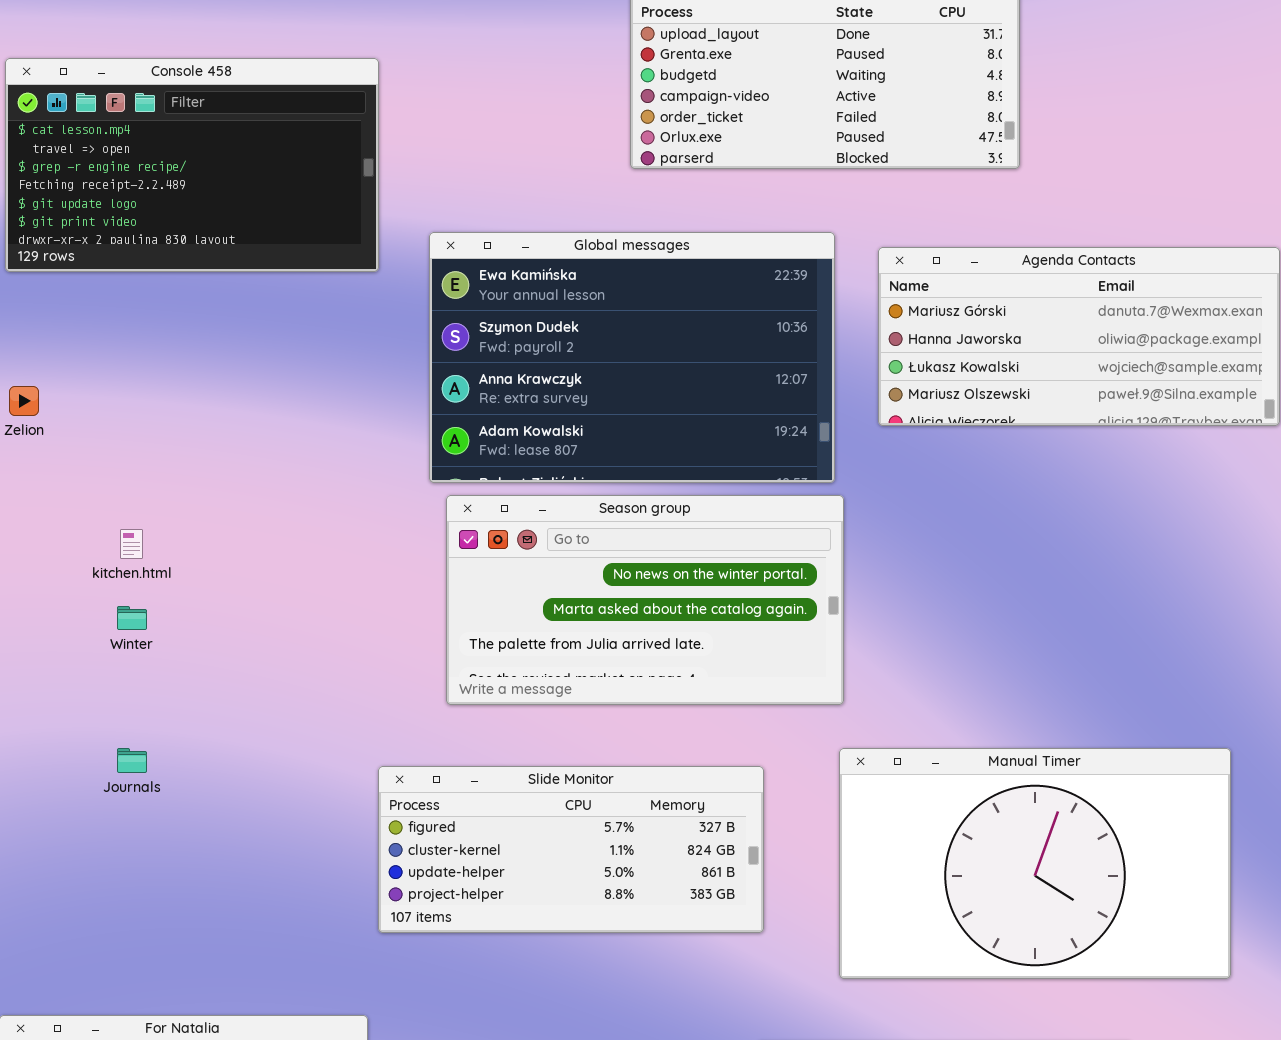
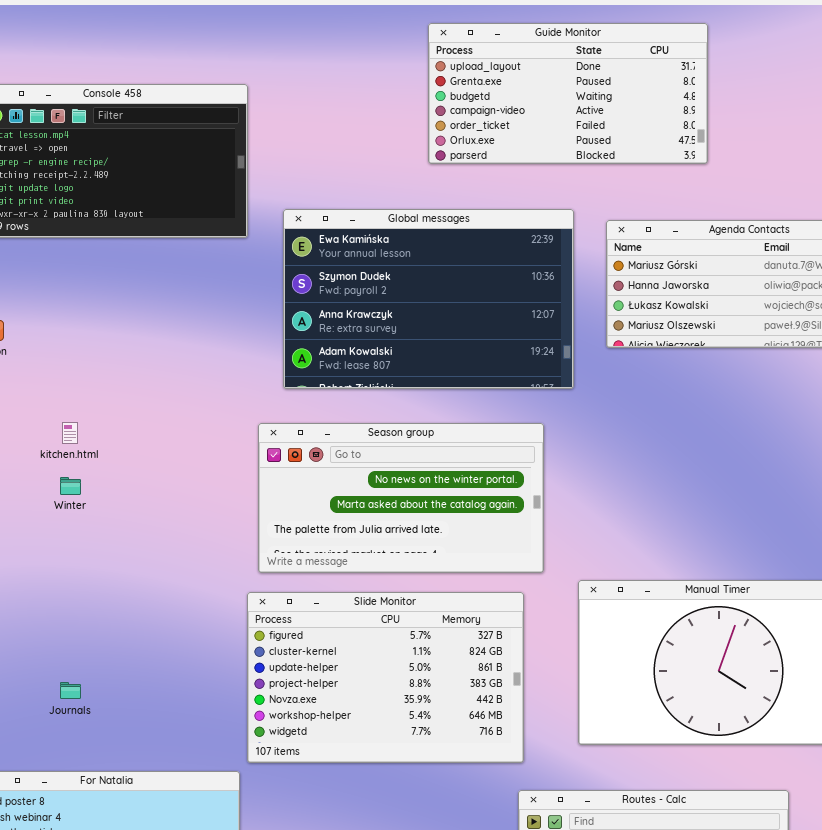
Season group: [446,495,844,705] -> [258,423,544,573], moved
Journals: [117,748,147,773] -> [60,682,81,699], moved
Slide Monitor: [378,766,764,933] -> [247,592,524,763], resized

